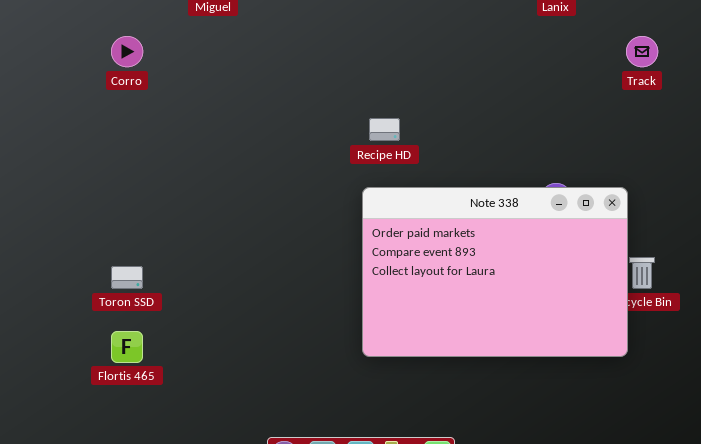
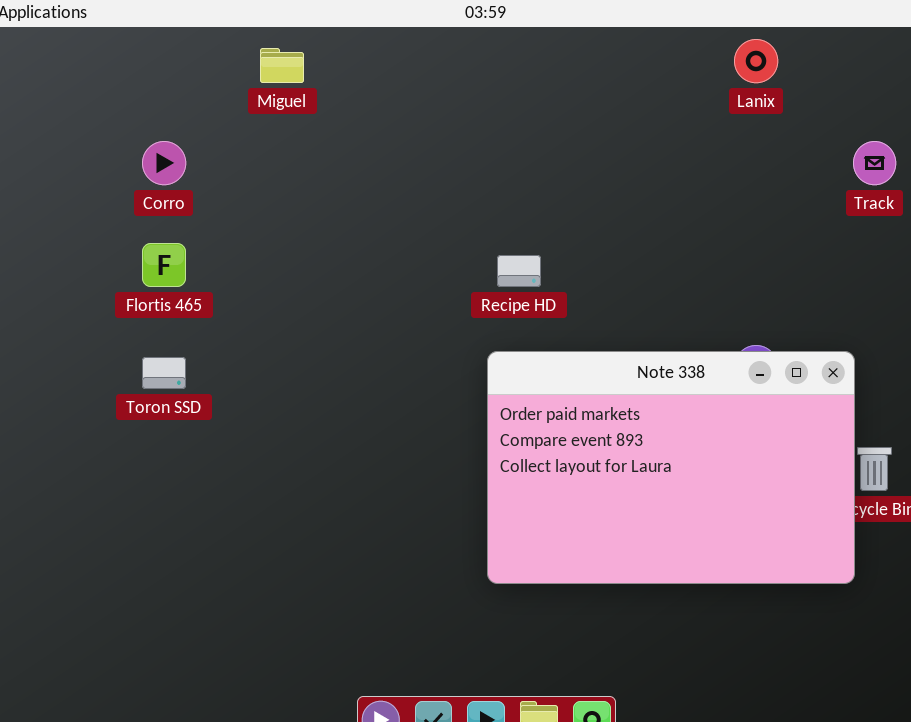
Toron SSD: [111,266,143,289] -> [142,357,186,389], moved
Flortis 465: [111,331,143,363] -> [142,243,186,287], moved

